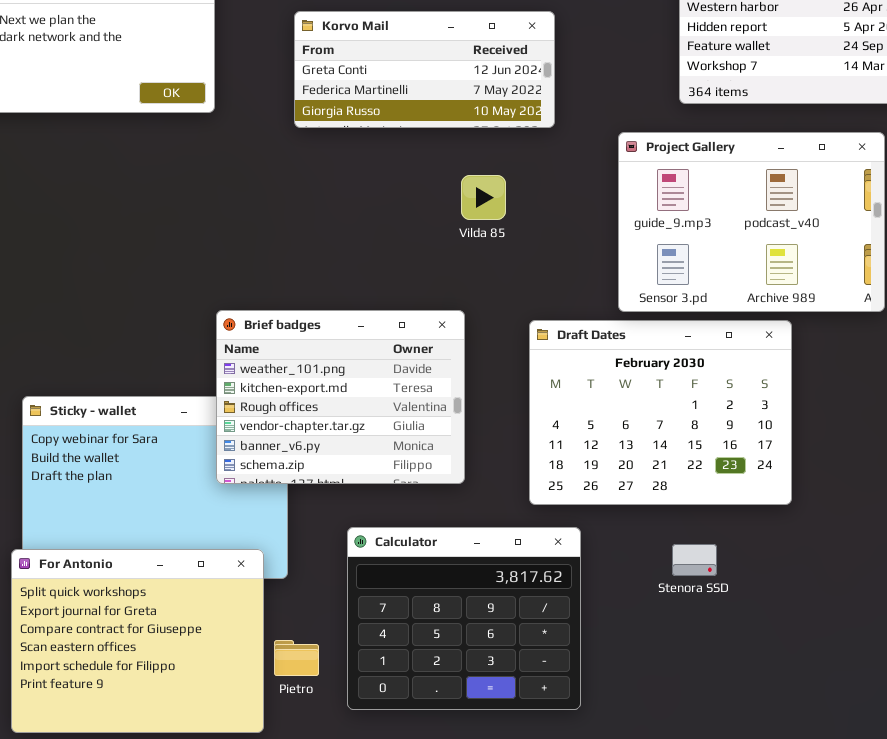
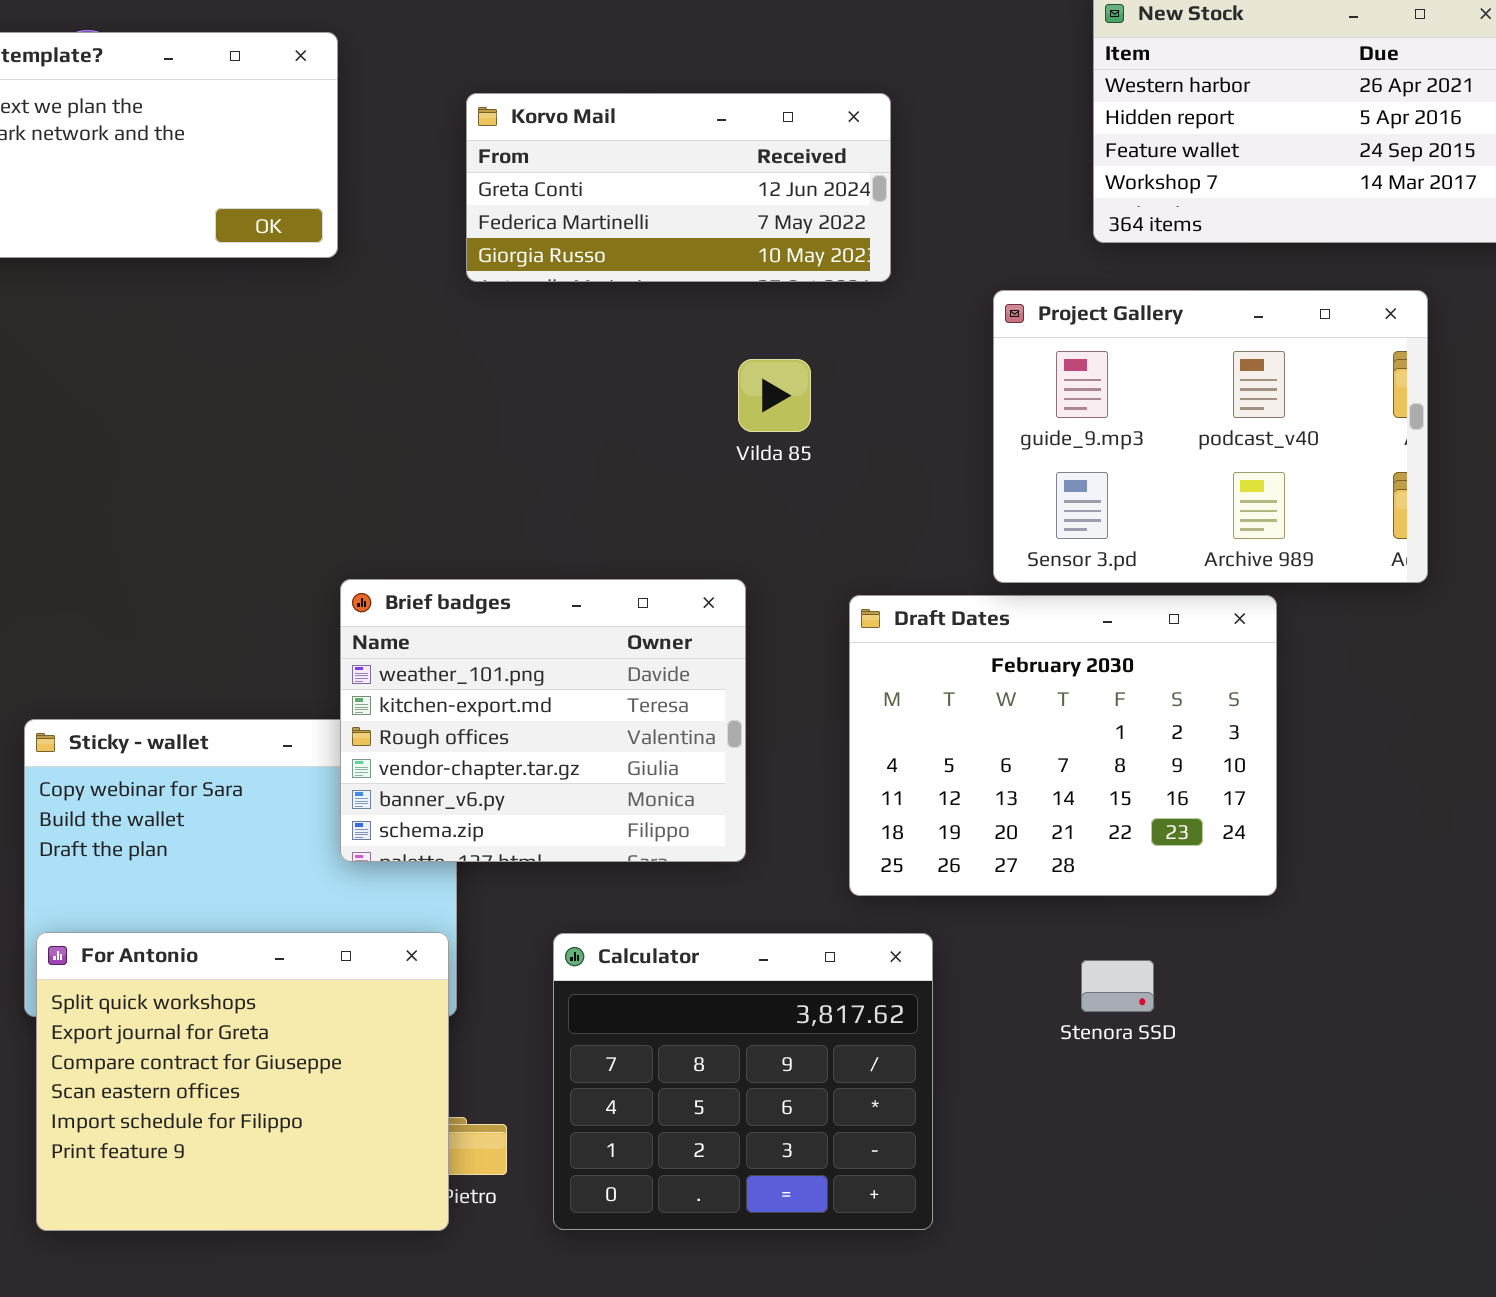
For Antonio: [11,549,264,733] -> [36,932,449,1231], moved

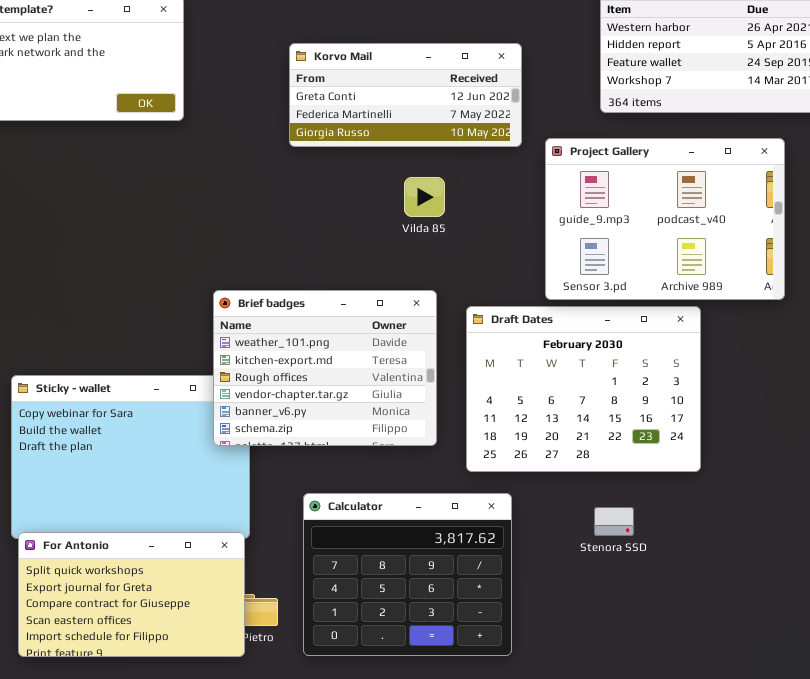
Korvo Mail: [466,93,891,282] -> [289,43,522,147], moved
Brief badges: [340,579,746,862] -> [213,290,437,446], moved
For Antonio: [36,932,449,1231] -> [18,532,245,657], resized

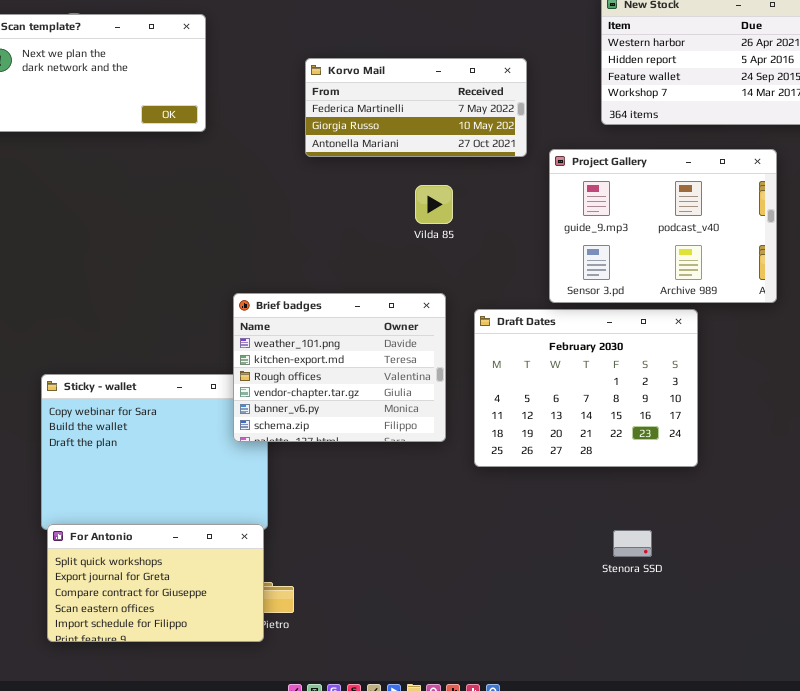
Korvo Mail: [289,43,522,147] -> [305,58,527,157], scrolled down 1 row
Calculator: [303,493,512,656] -> none, closed
Stenora SSD: [594,507,634,536] -> [613,530,652,557], moved

